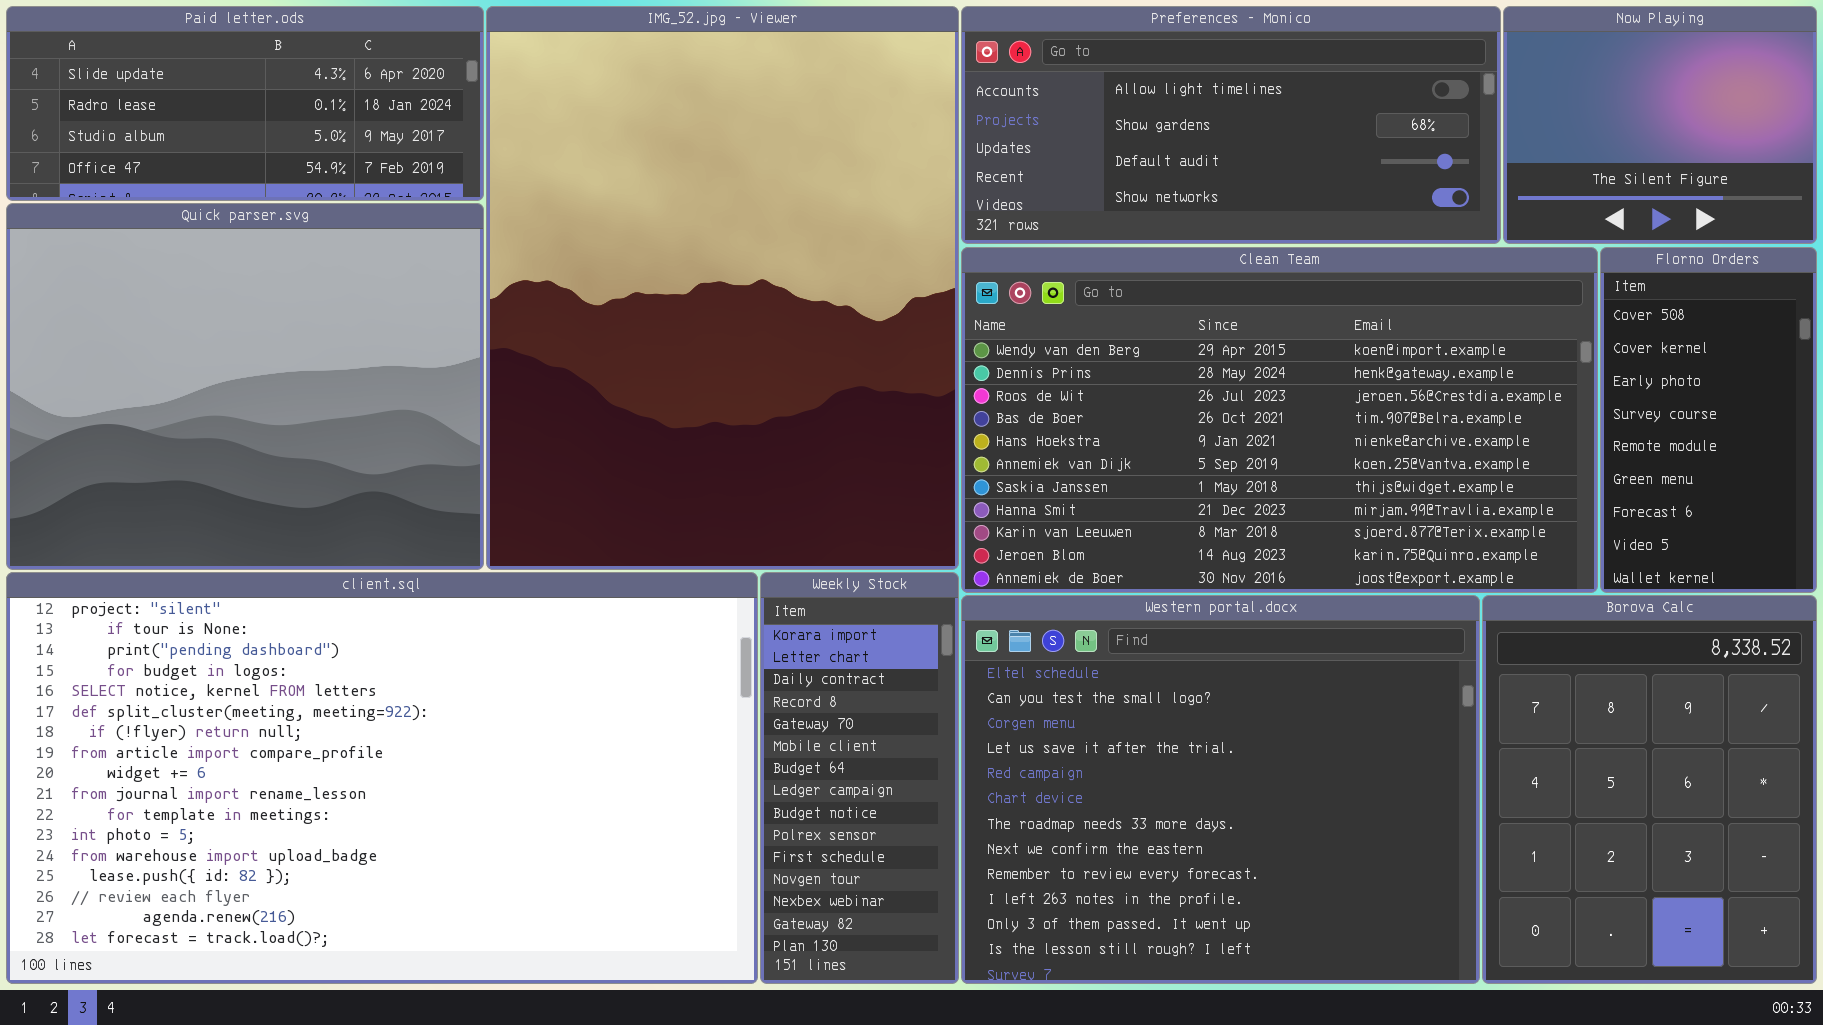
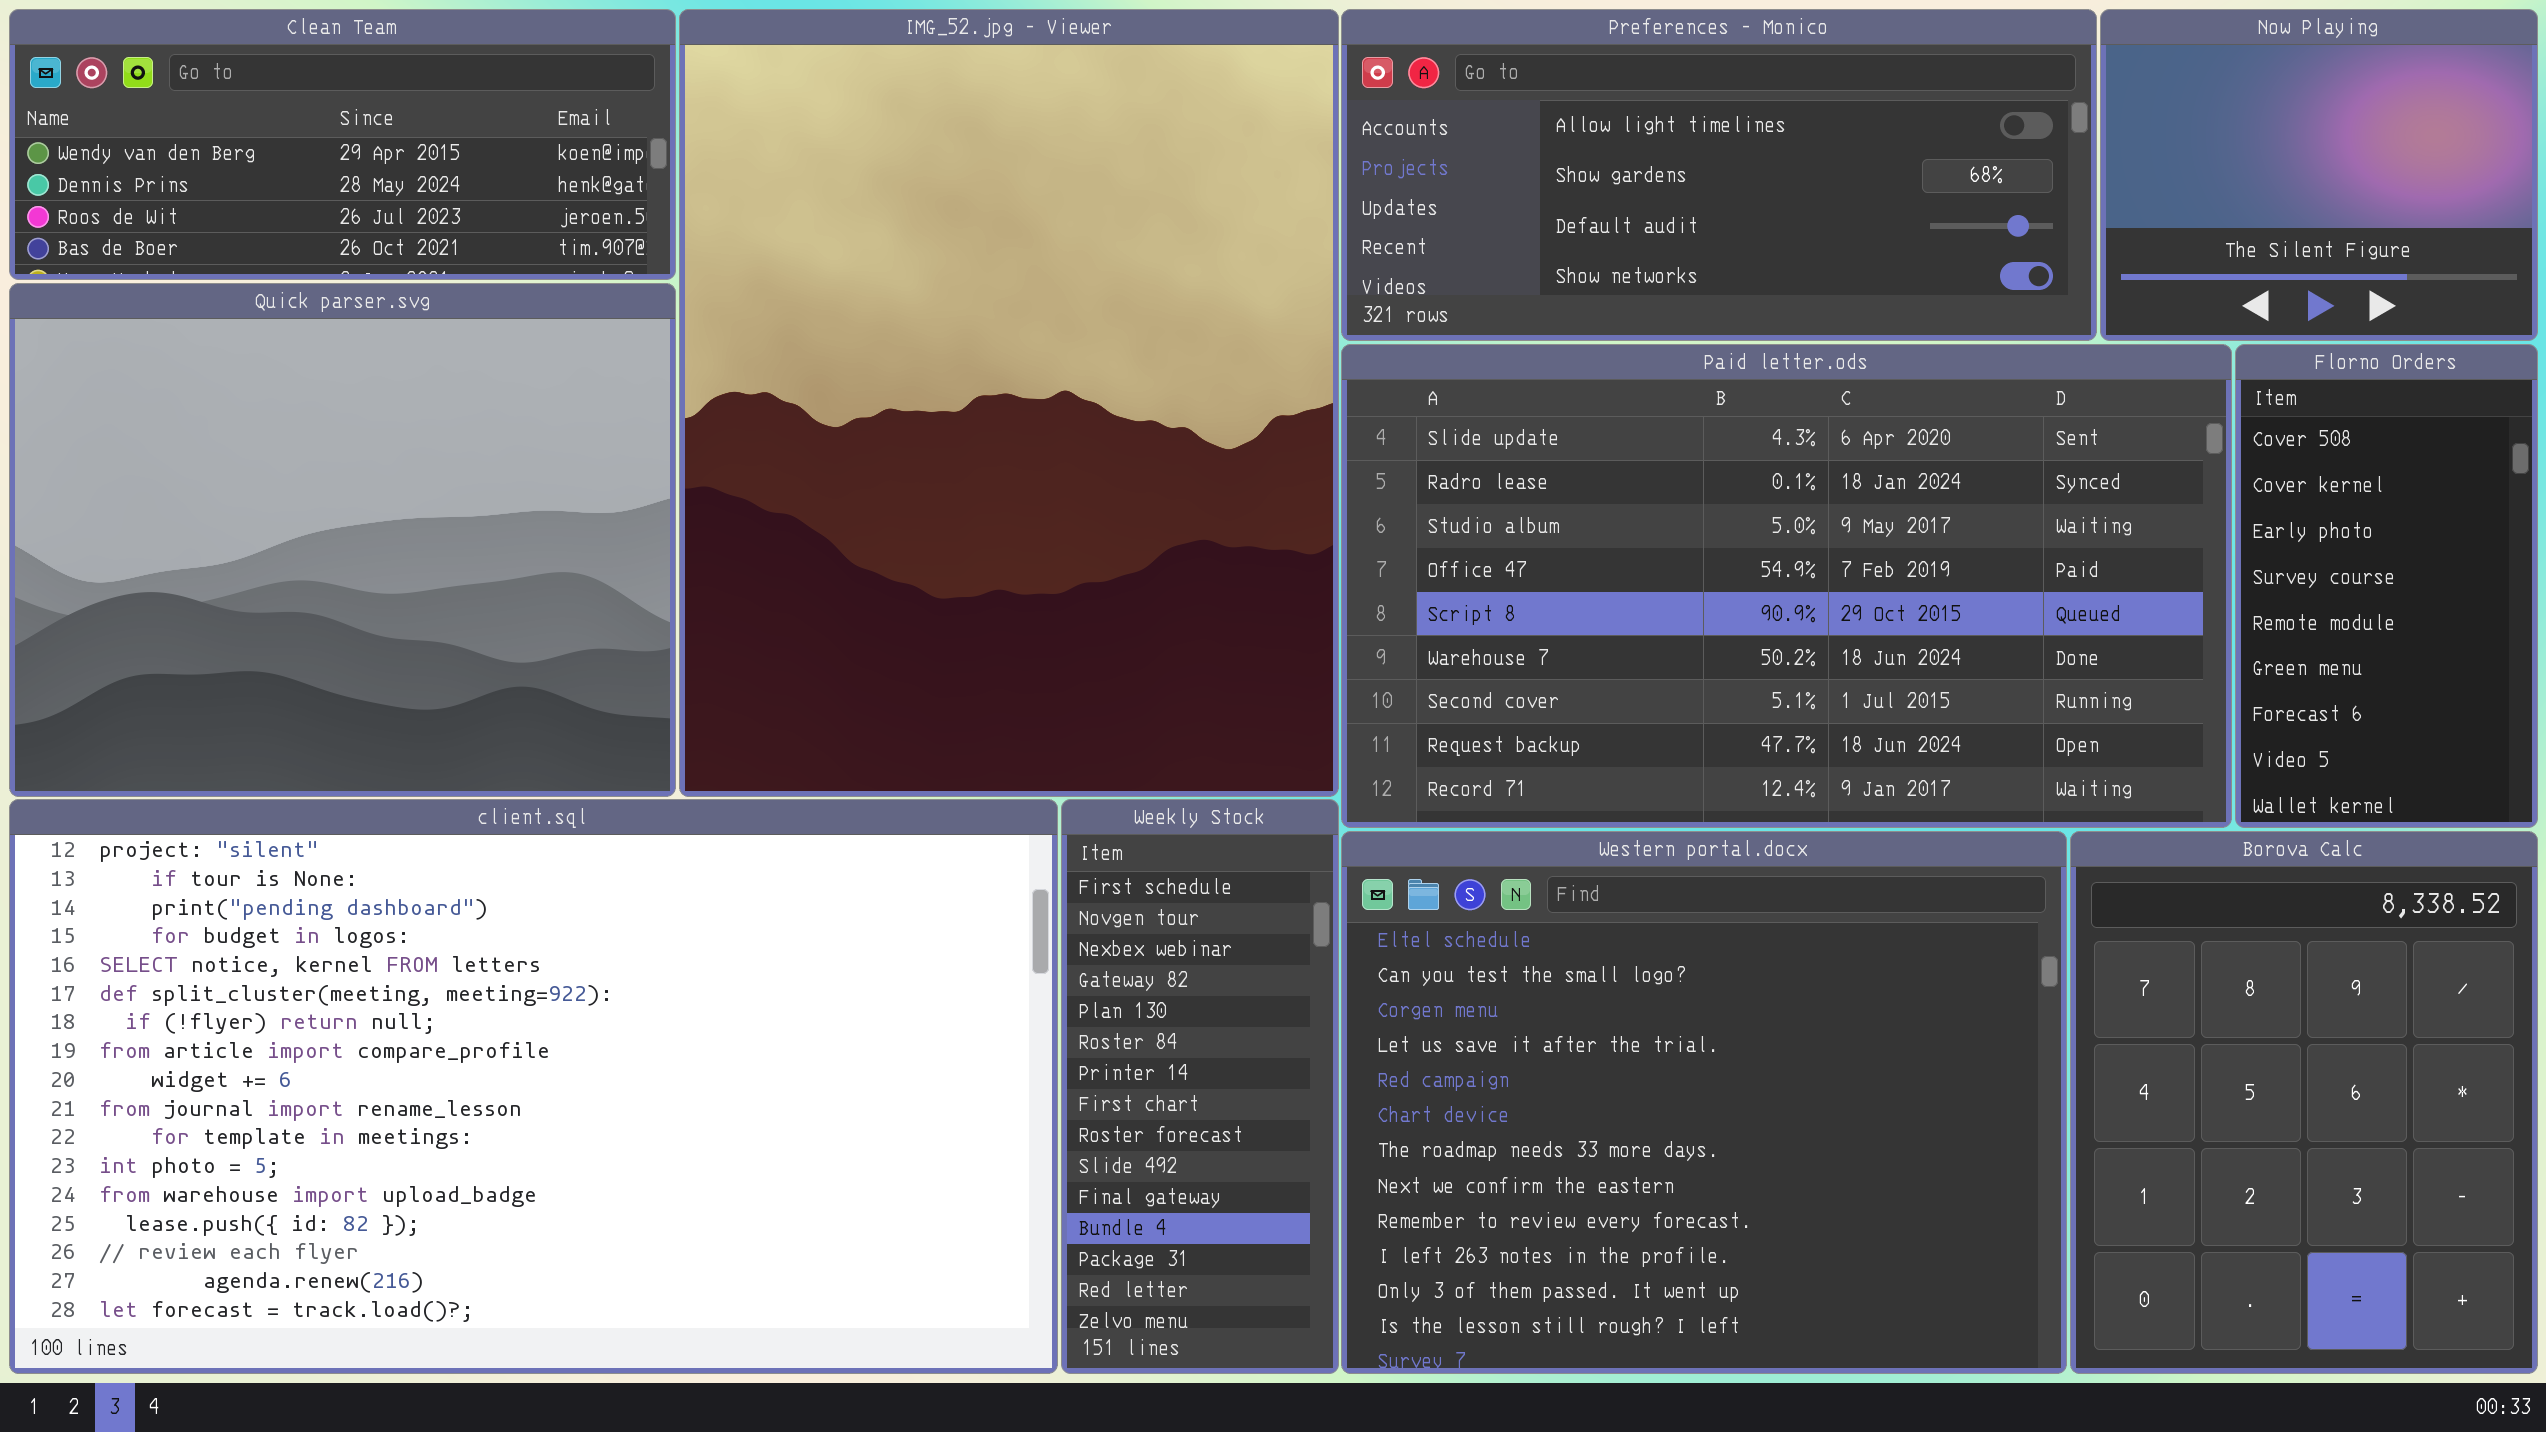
Paid letter.ods: [6,6,484,201] -> [1341,344,2232,828], moved, resized
Clean Team: [961,247,1598,593] -> [9,9,676,280], moved, resized
Weekly Stock: [760,572,959,984] -> [1061,799,1339,1374], scrolled down 10 rows

